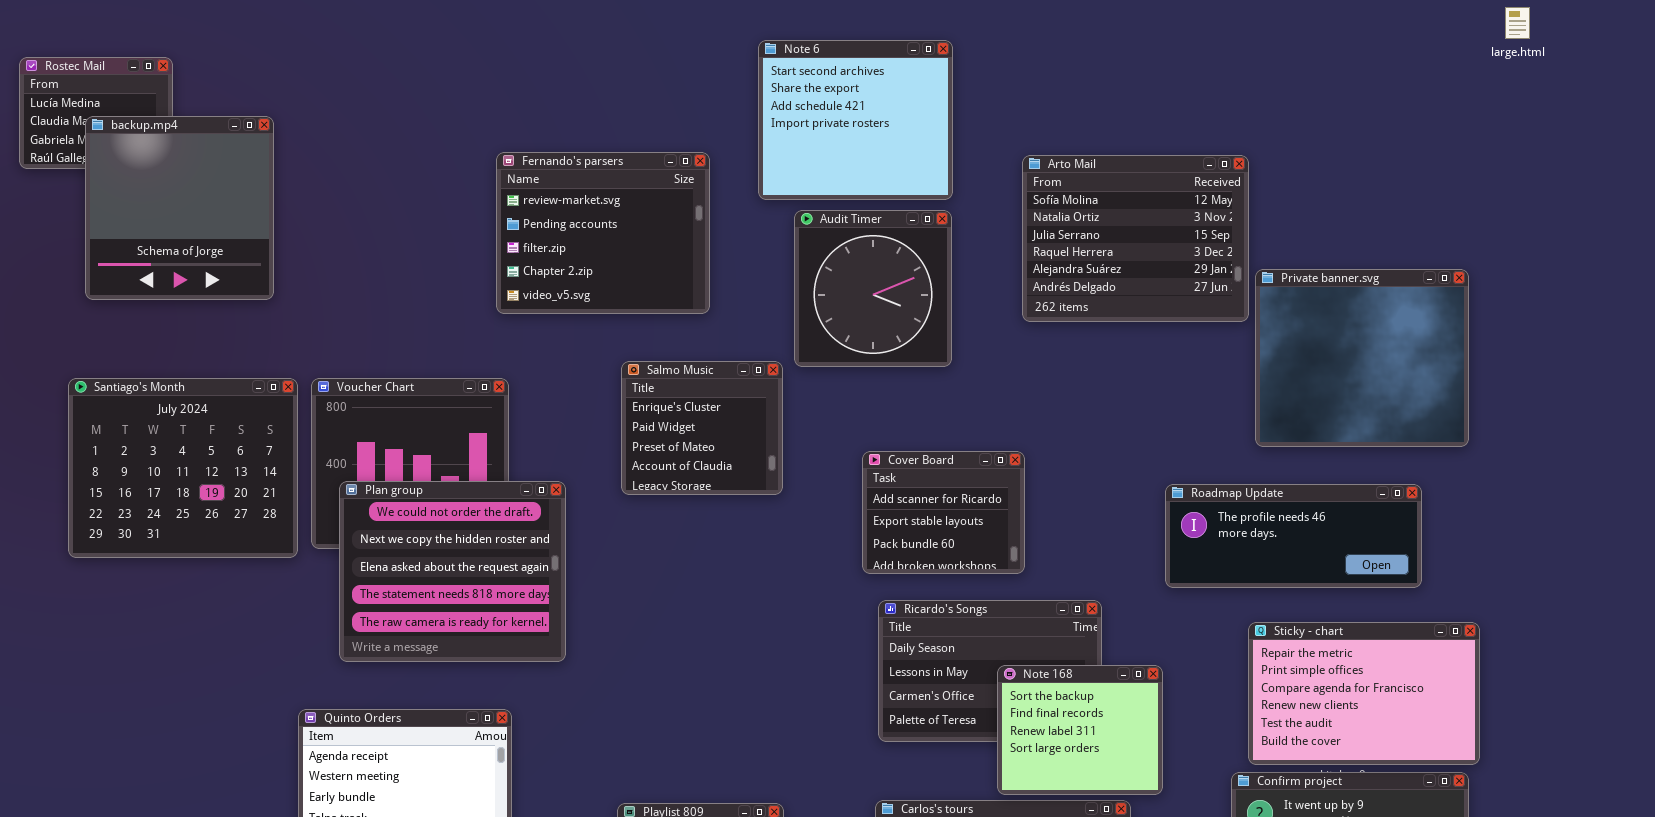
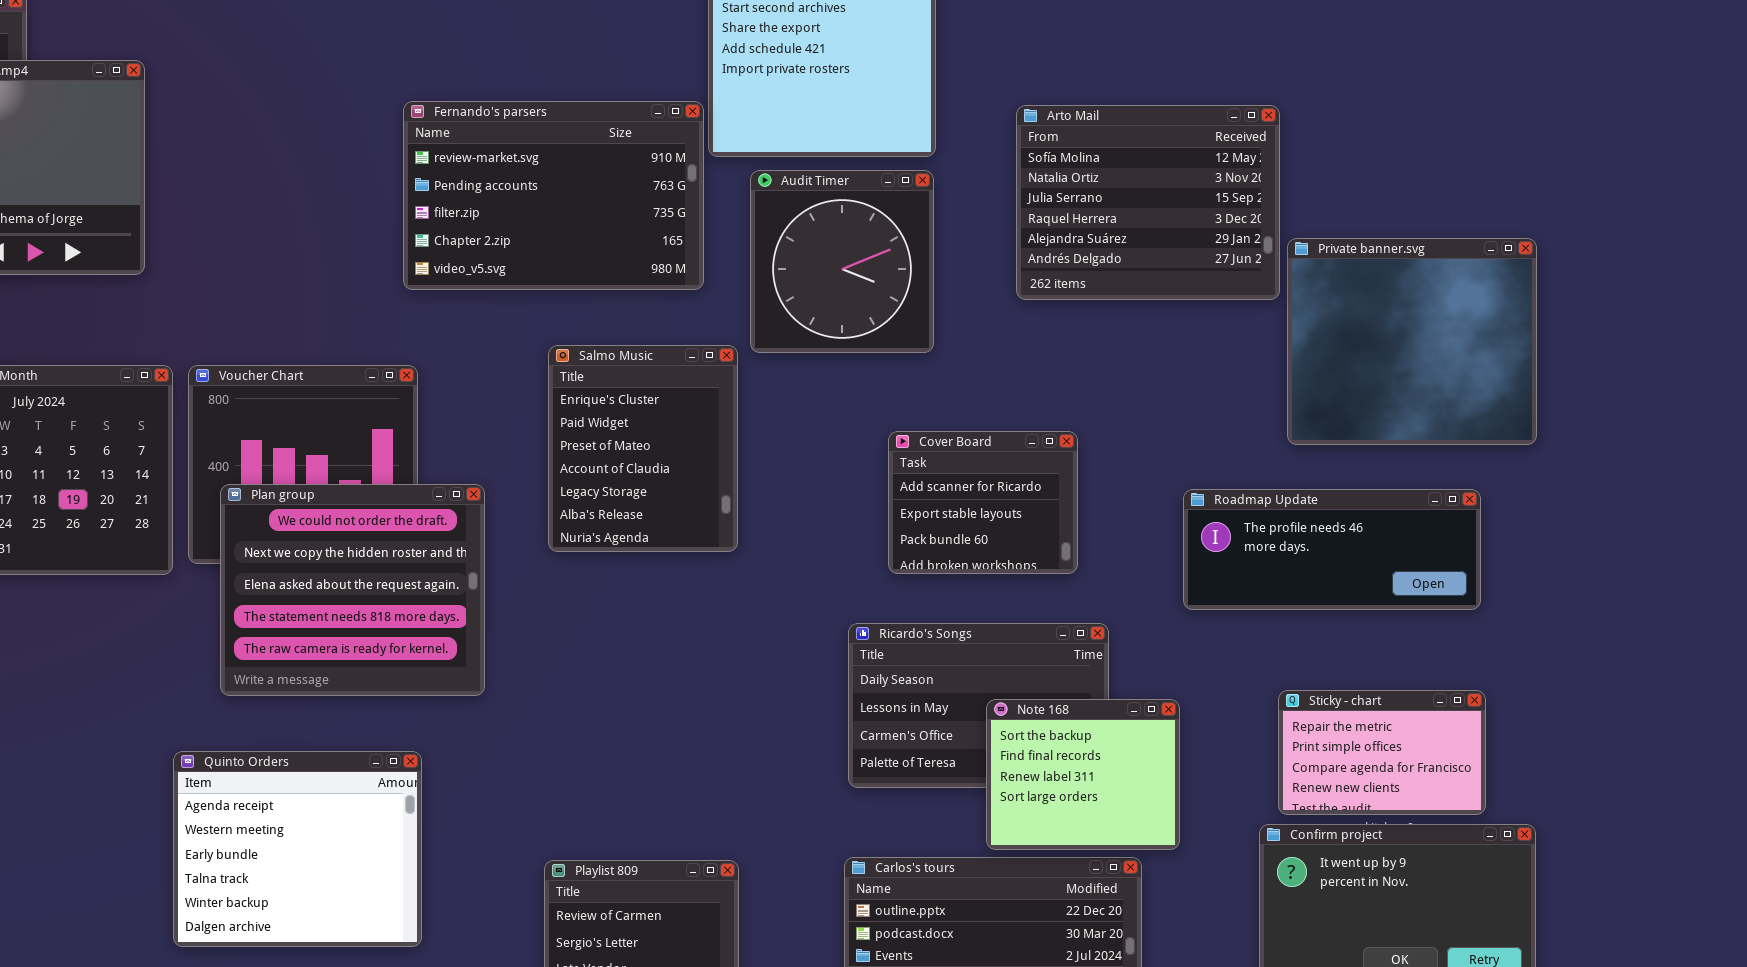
Fernando's parsers: [496,152,710,314] -> [403,101,704,290], resized
Salmo Music: [621,361,783,495] -> [548,345,738,552], resized
Cover Board: [862,451,1025,574] -> [888,431,1078,574], moved
Sticky - chart: [1248,622,1480,765] -> [1278,690,1486,815], resized

